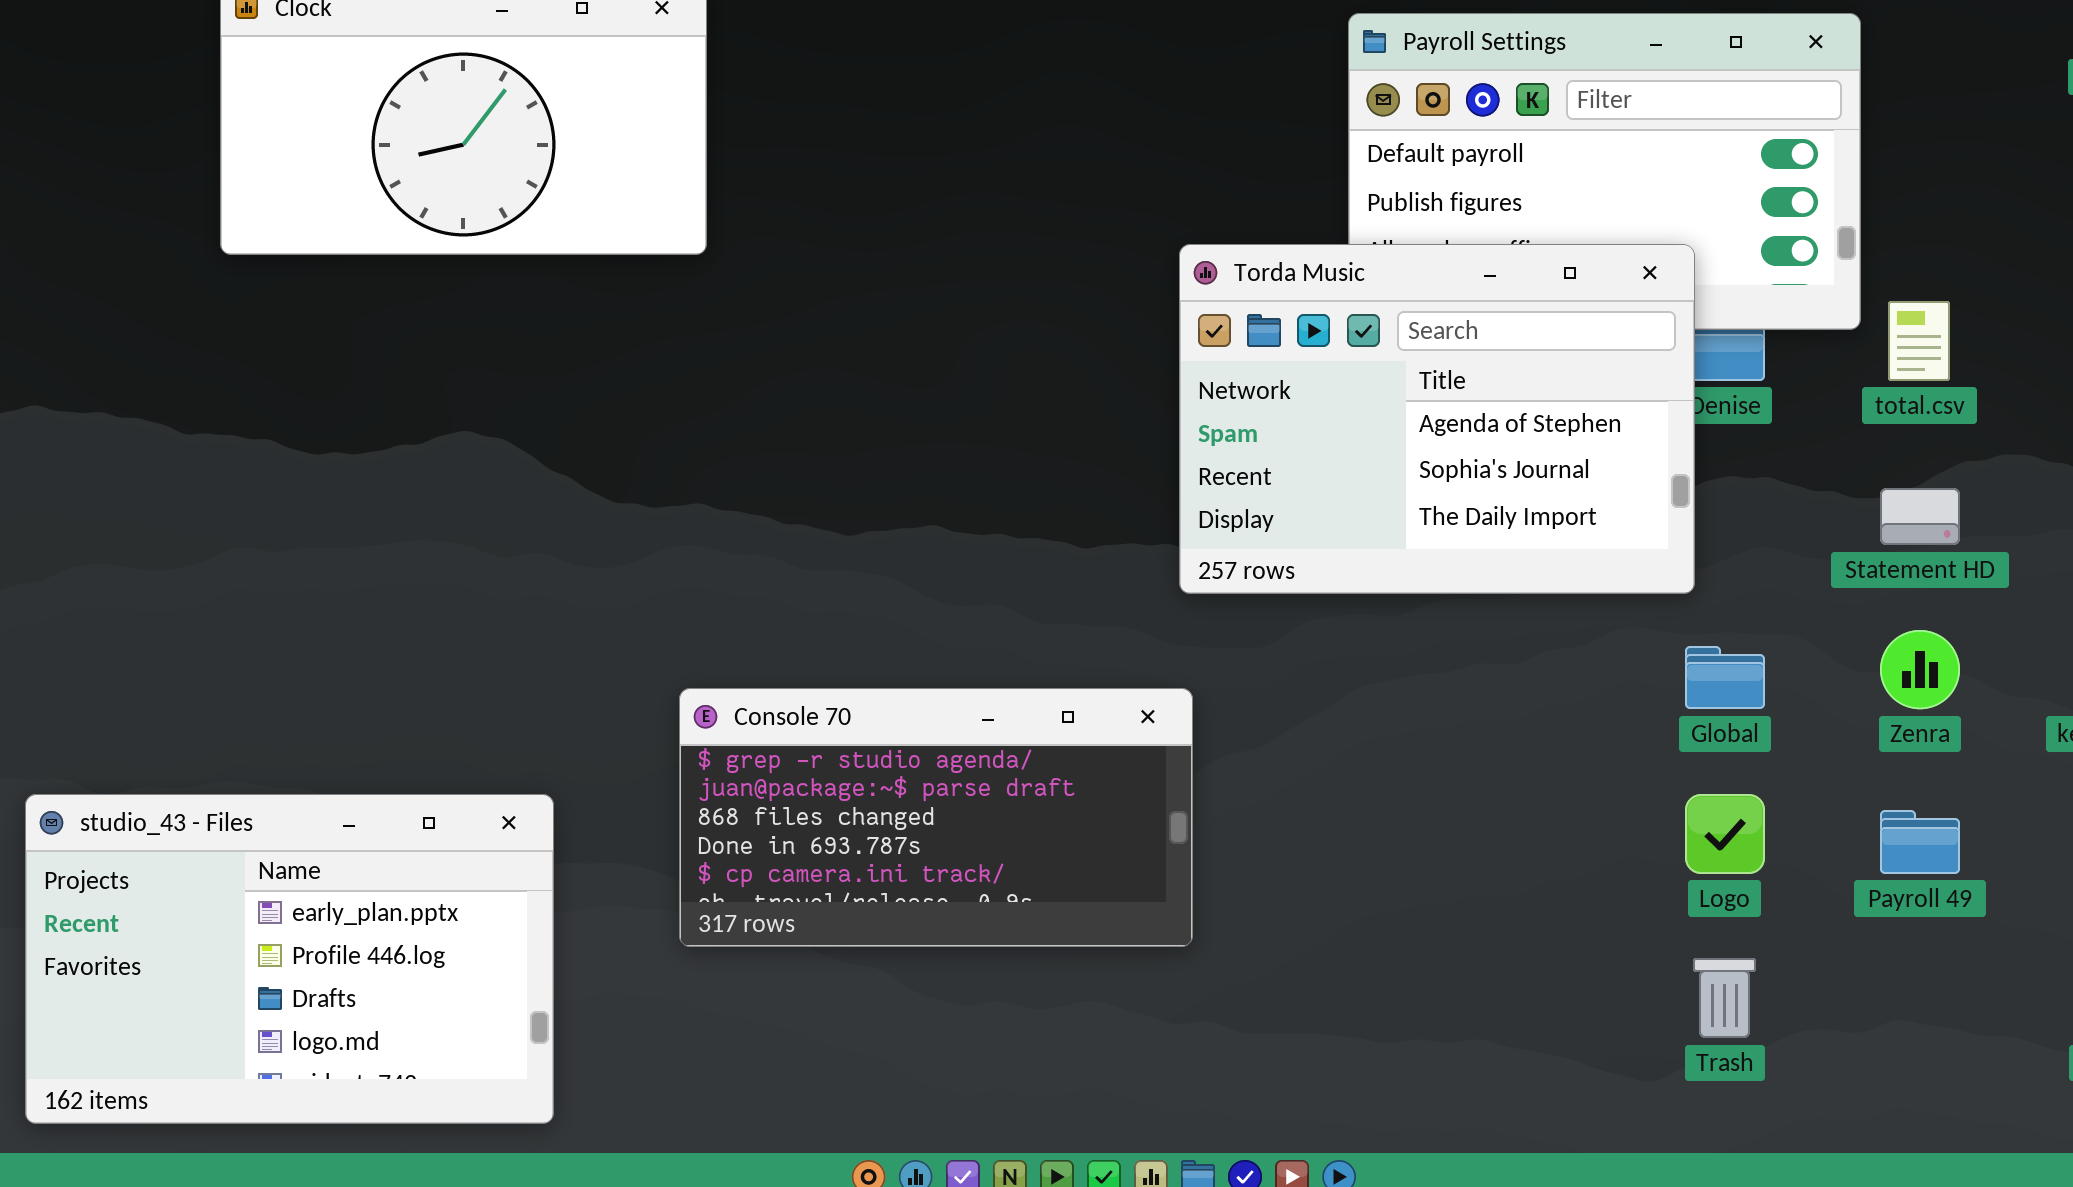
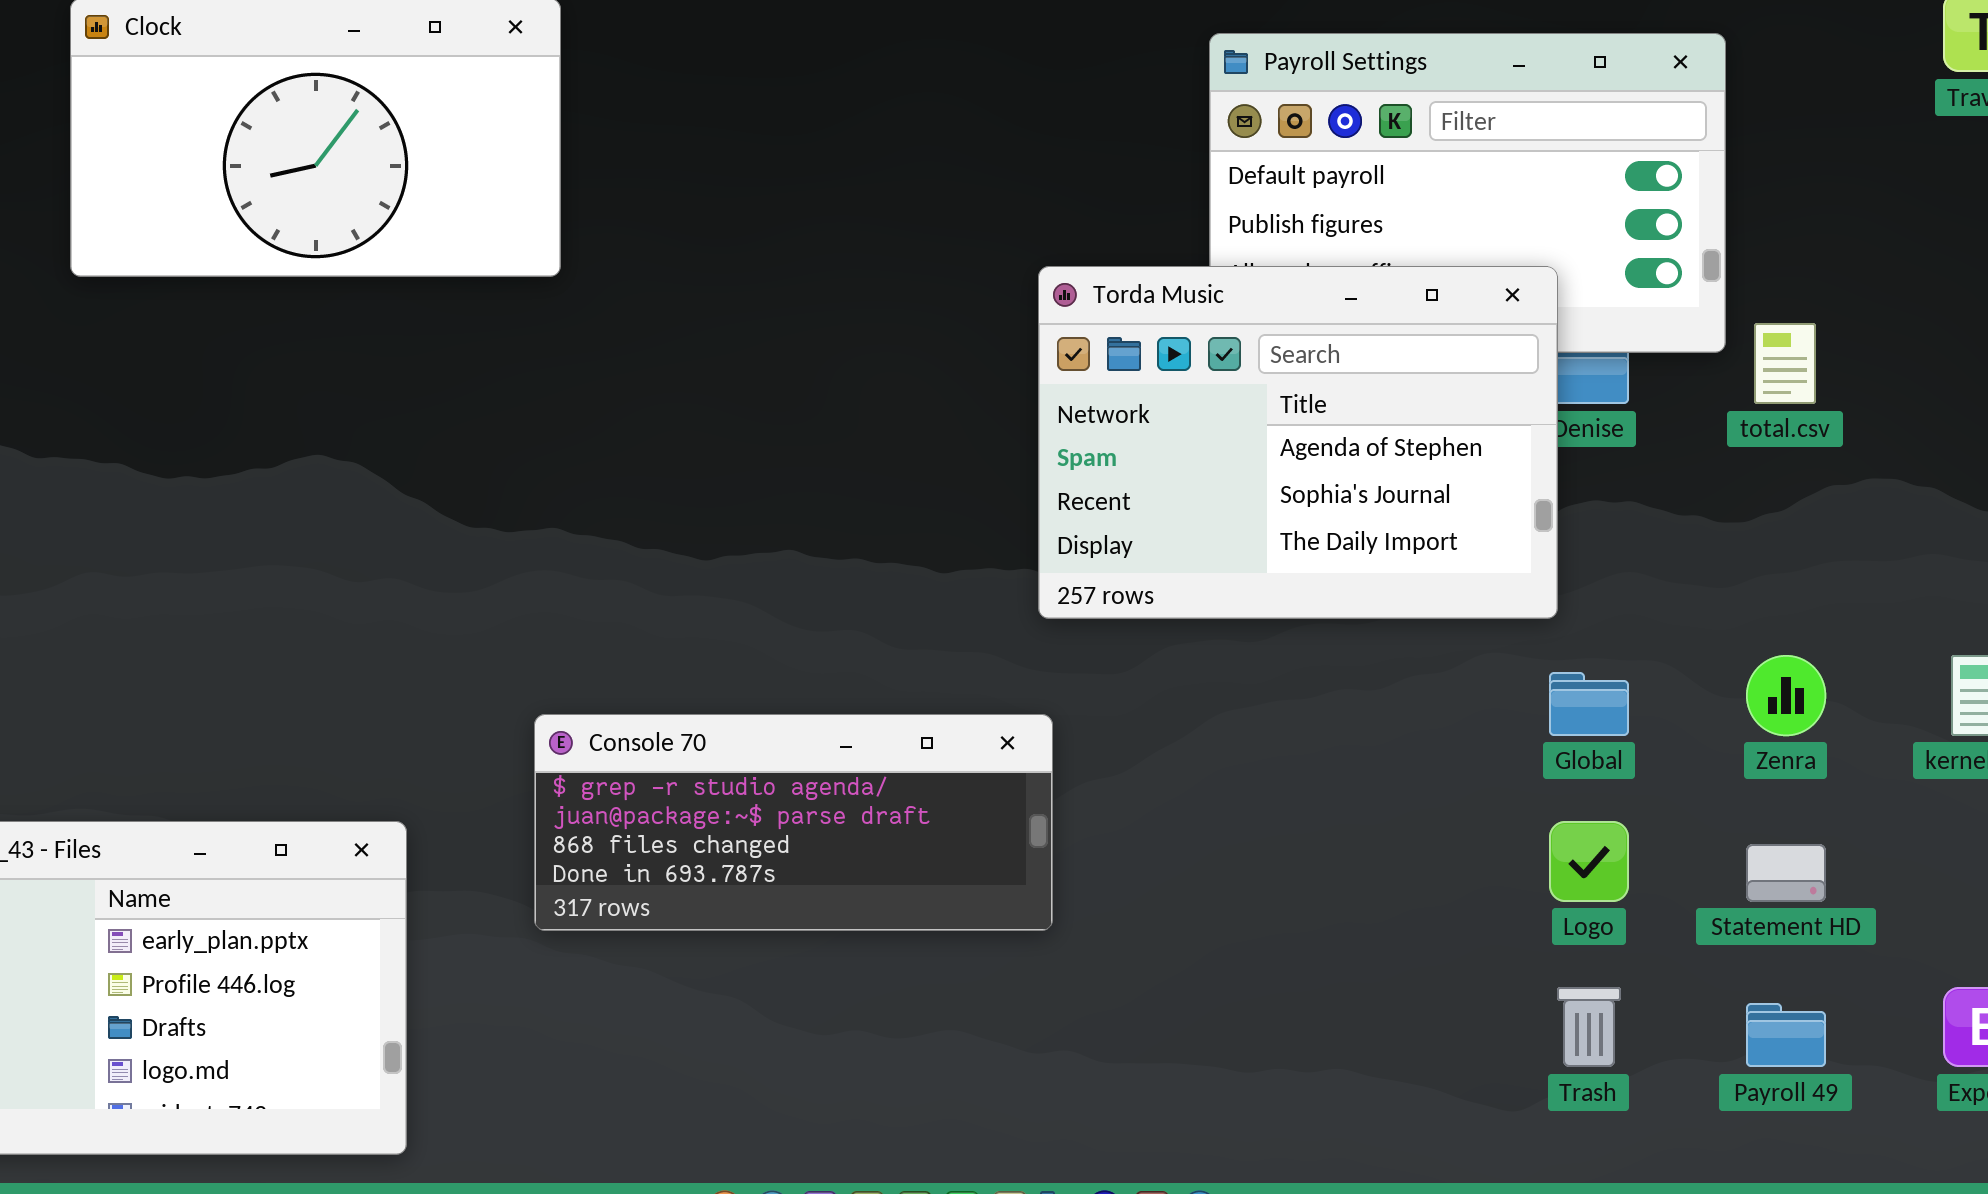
Statement HD: [1880,488,1960,545] -> [1746,844,1826,902], moved
Console 70: [679,688,1193,947] -> [534,714,1053,931], resized
Payroll 49: [1880,810,1960,874] -> [1746,1003,1826,1067], moved

